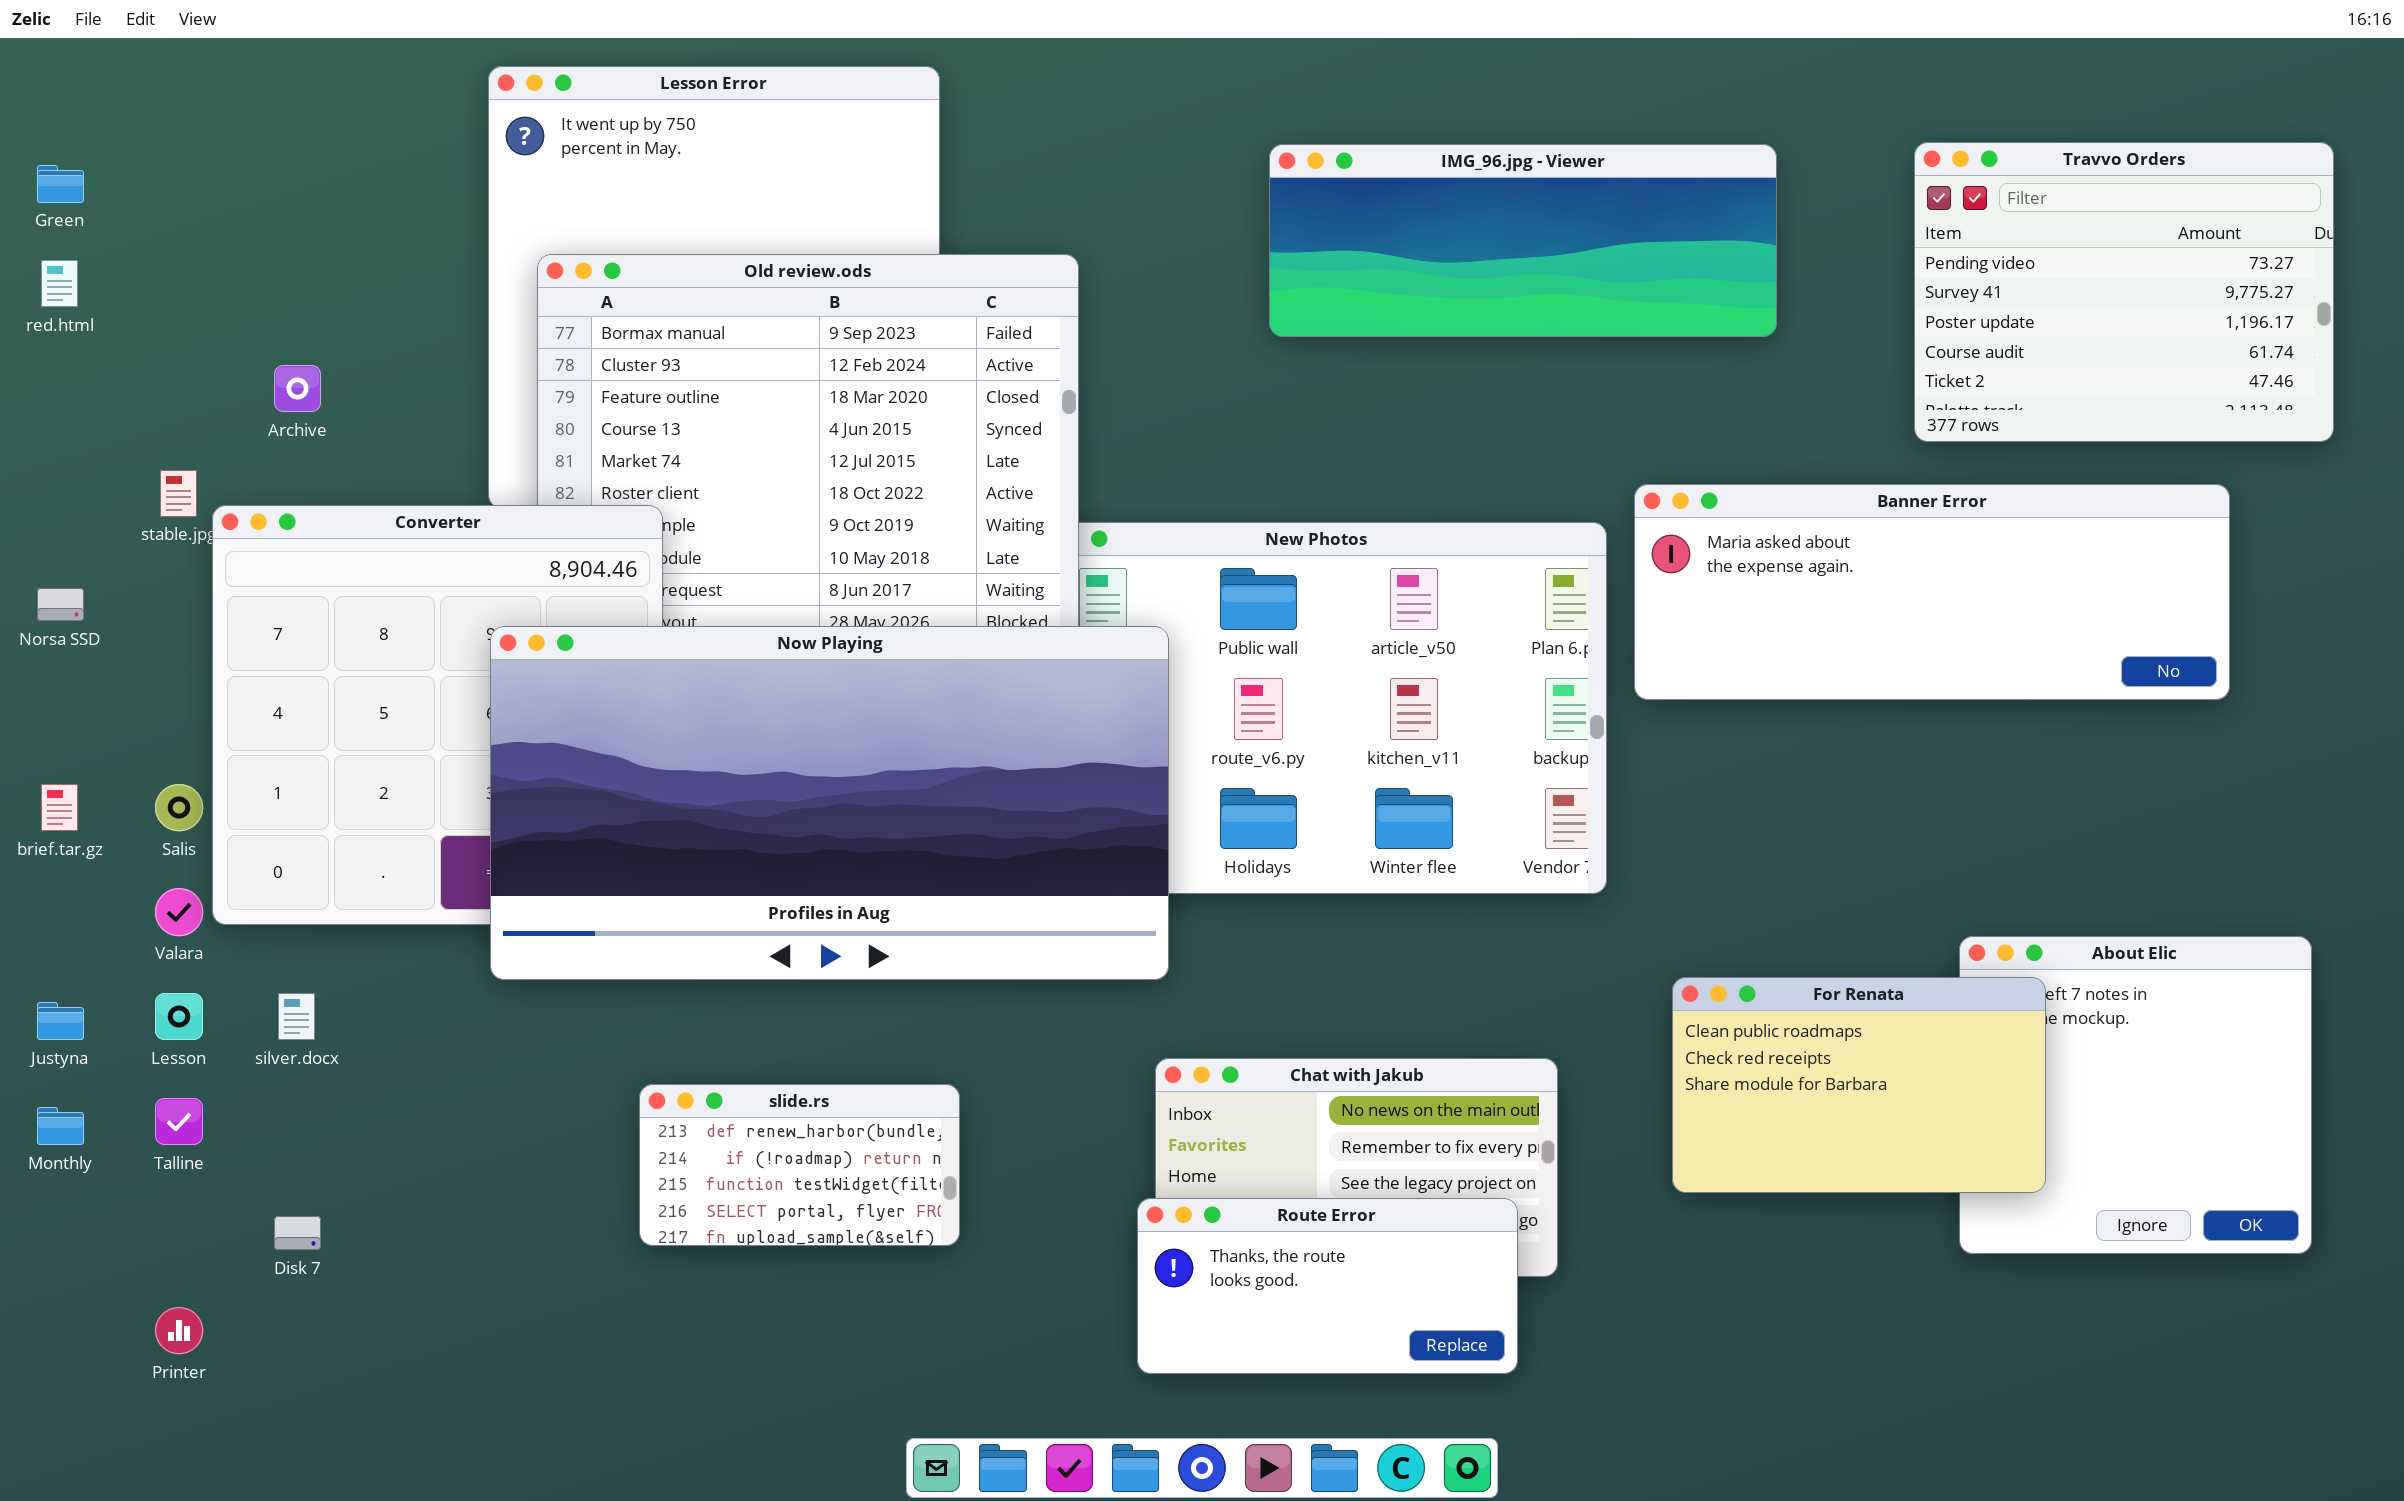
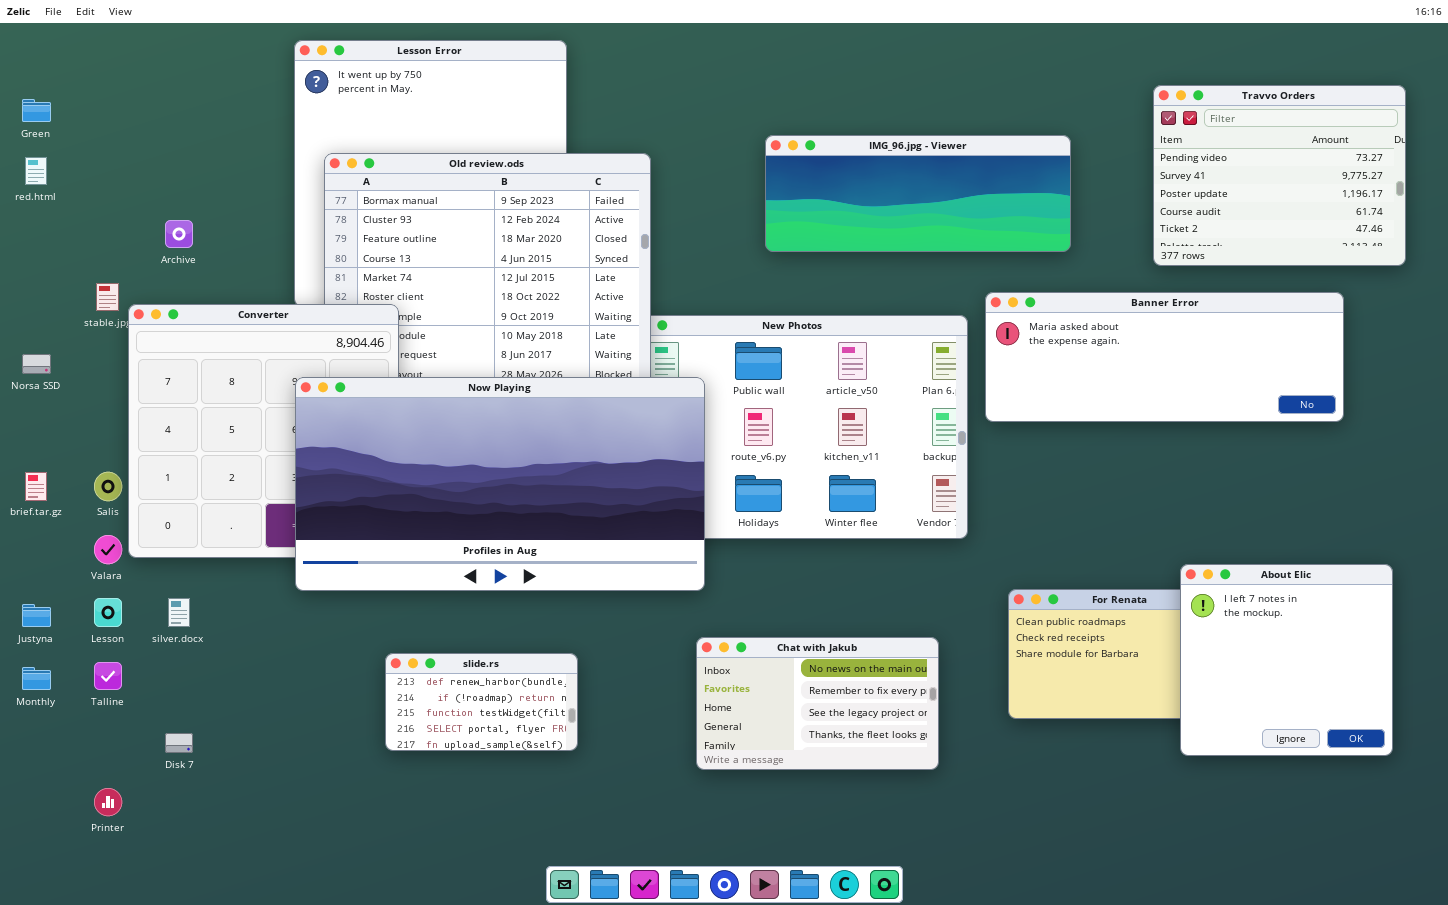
IMG_96.jpg - Viewer: [1269,144,1777,337] -> [765,135,1071,252], moved
About Elic: [1959,936,2312,1254] -> [1180,564,1393,756], raised
Route Error: [1137,1198,1518,1374] -> none, closed

